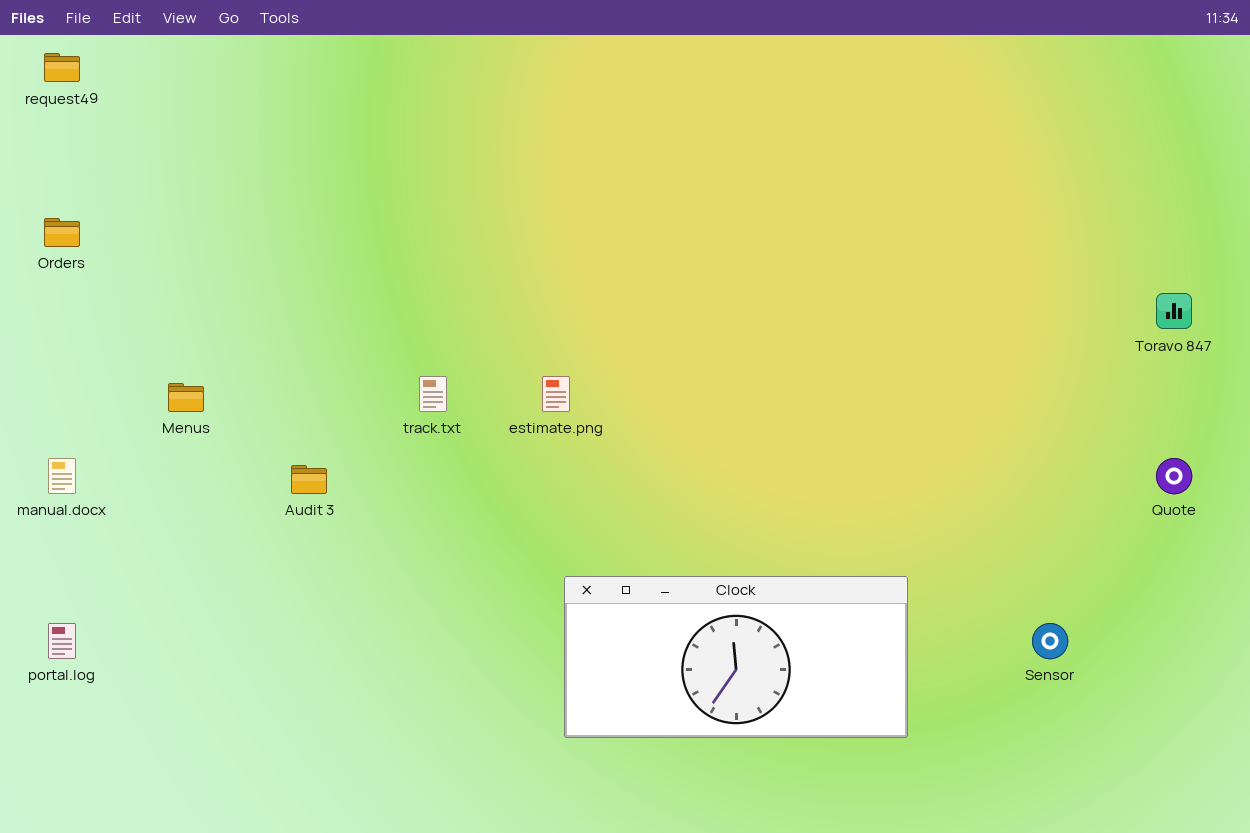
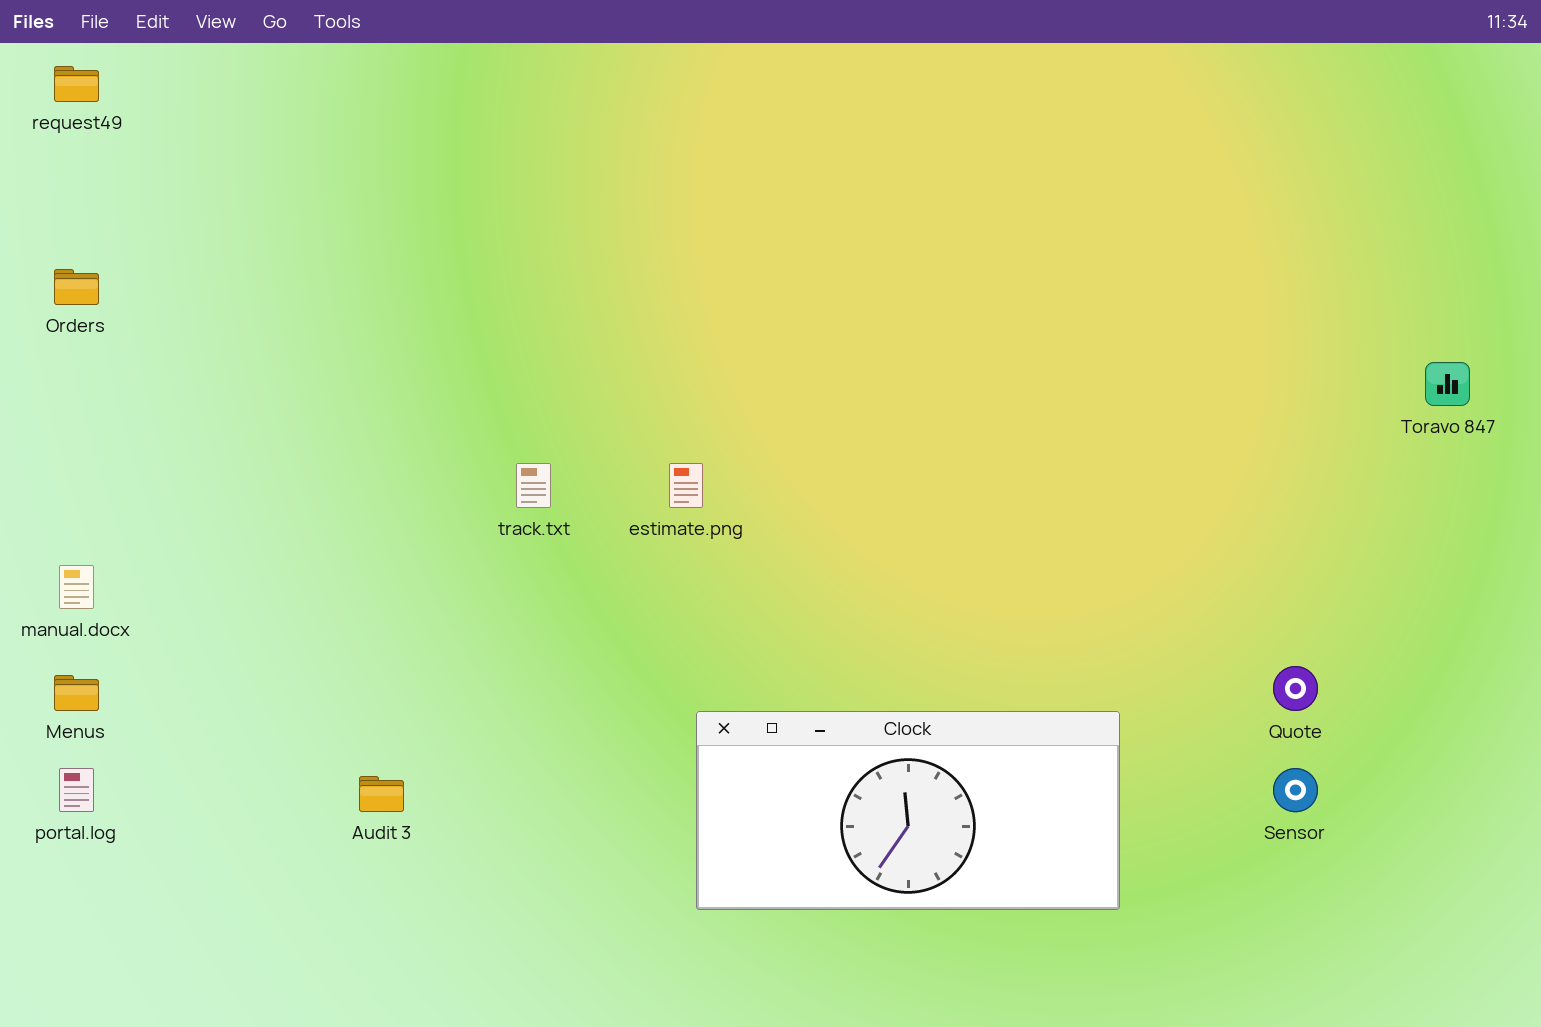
Menus: [168,383,204,412] -> [54,675,99,711], moved
Quote: [1156,458,1192,494] -> [1273,666,1318,711], moved
Audit 3: [291,465,327,494] -> [359,776,404,812], moved

